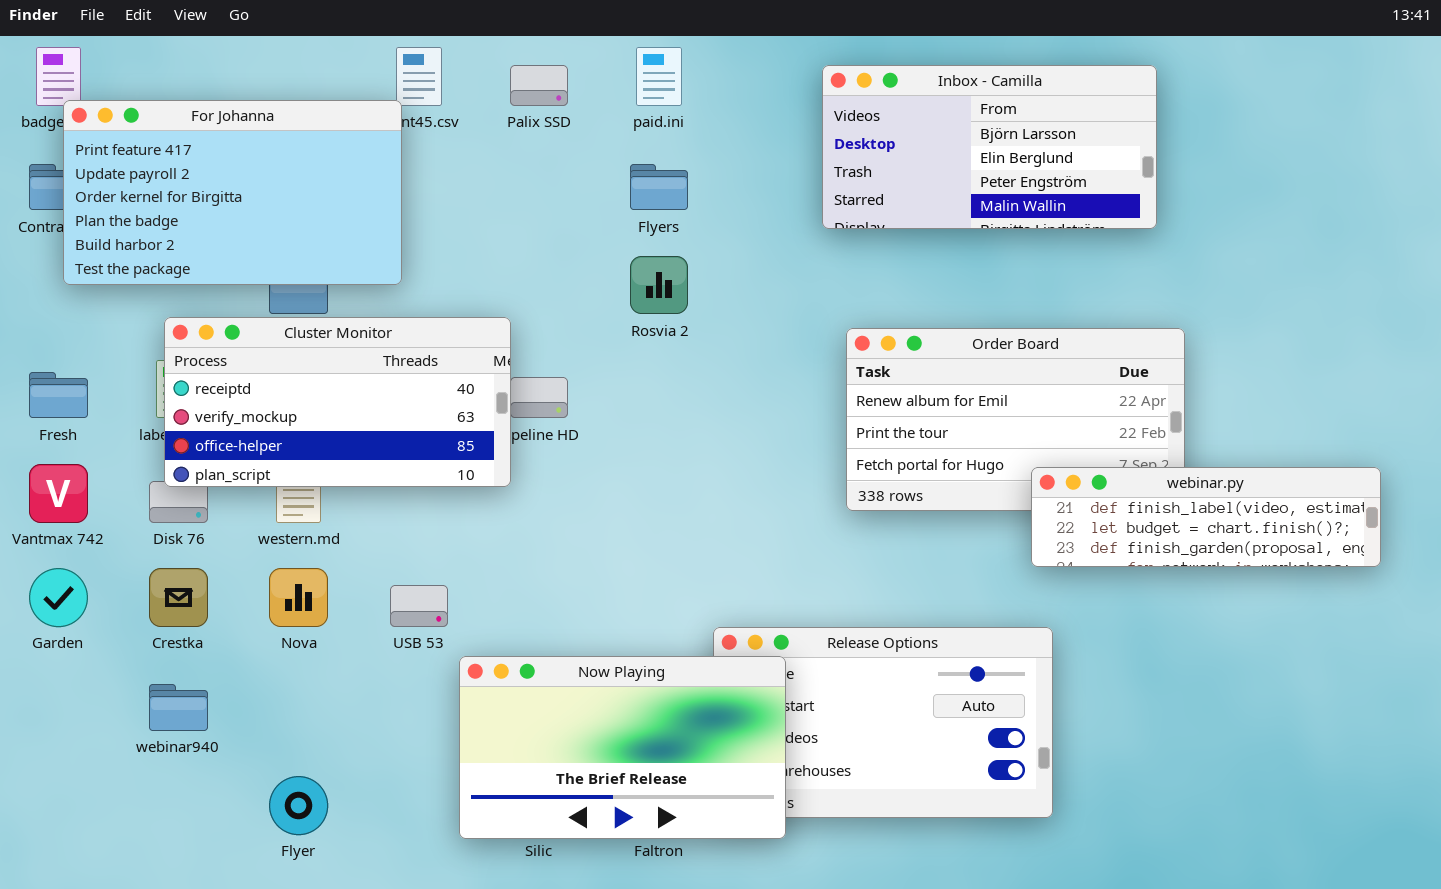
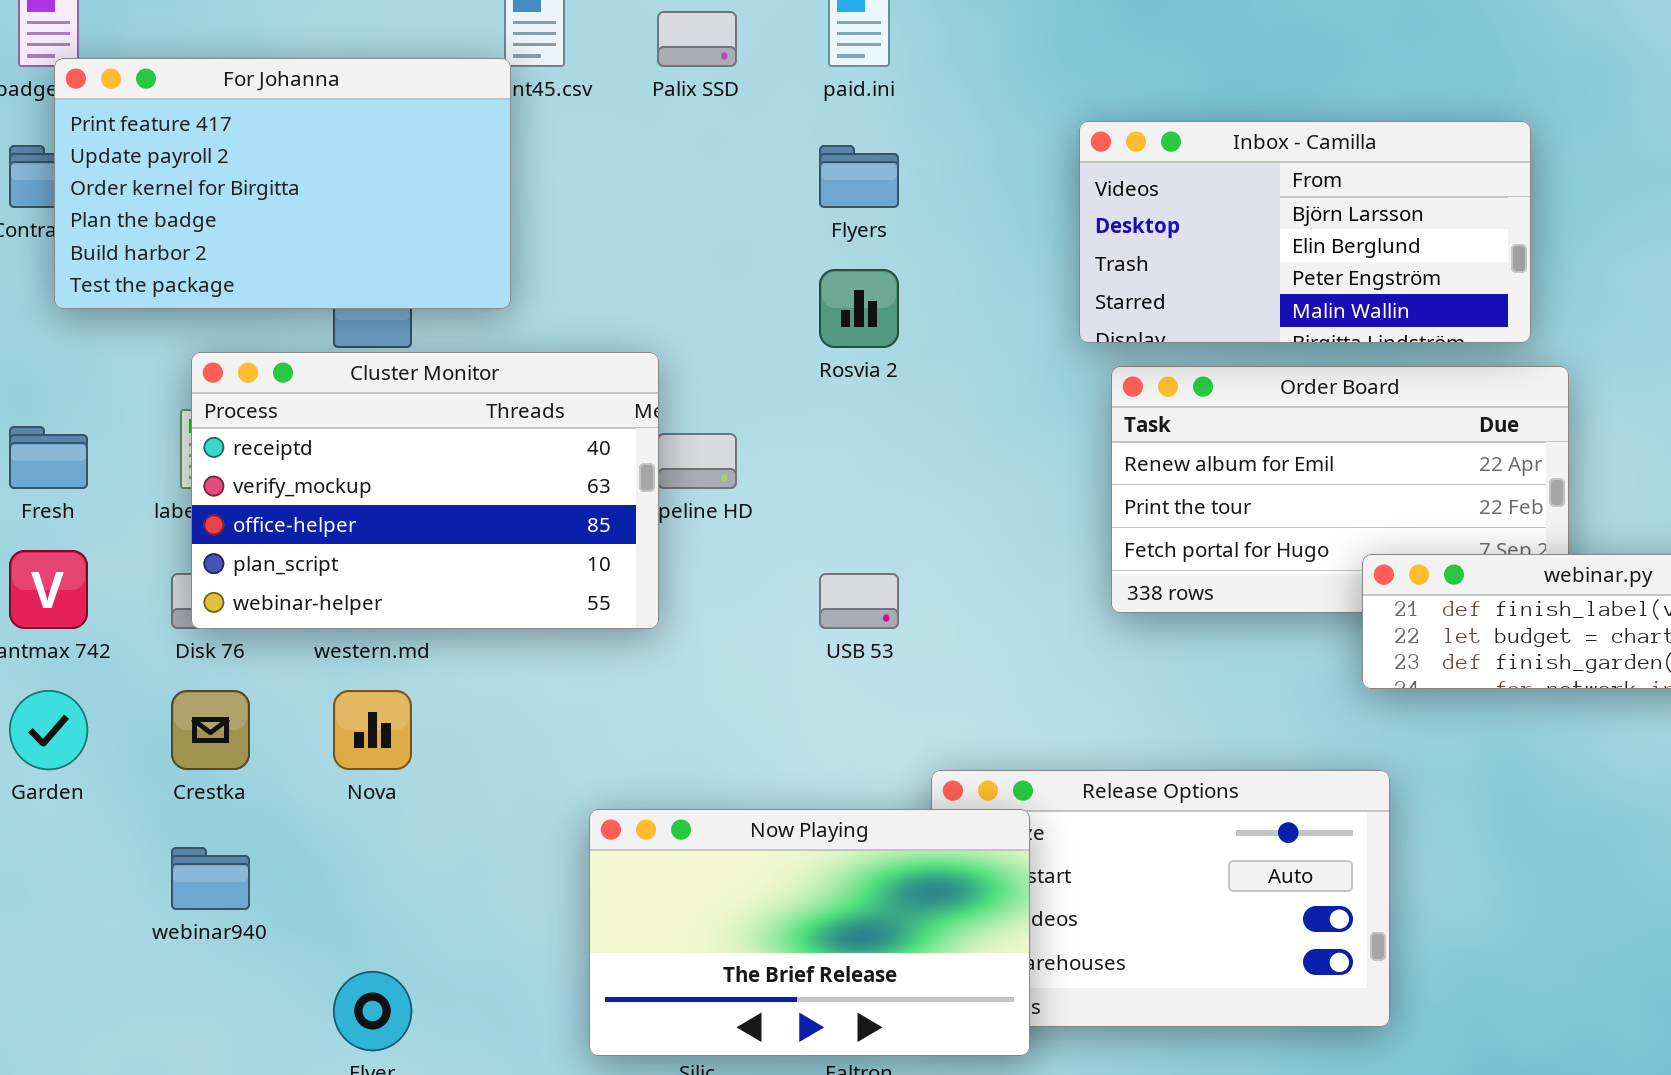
Inbox - Camilla: [822,65,1157,229] -> [1079,121,1531,343], moved
Cluster Monitor: [164,317,511,487] -> [191,352,659,629], resized
USB 53: [390,585,448,627] -> [819,573,899,629], moved

